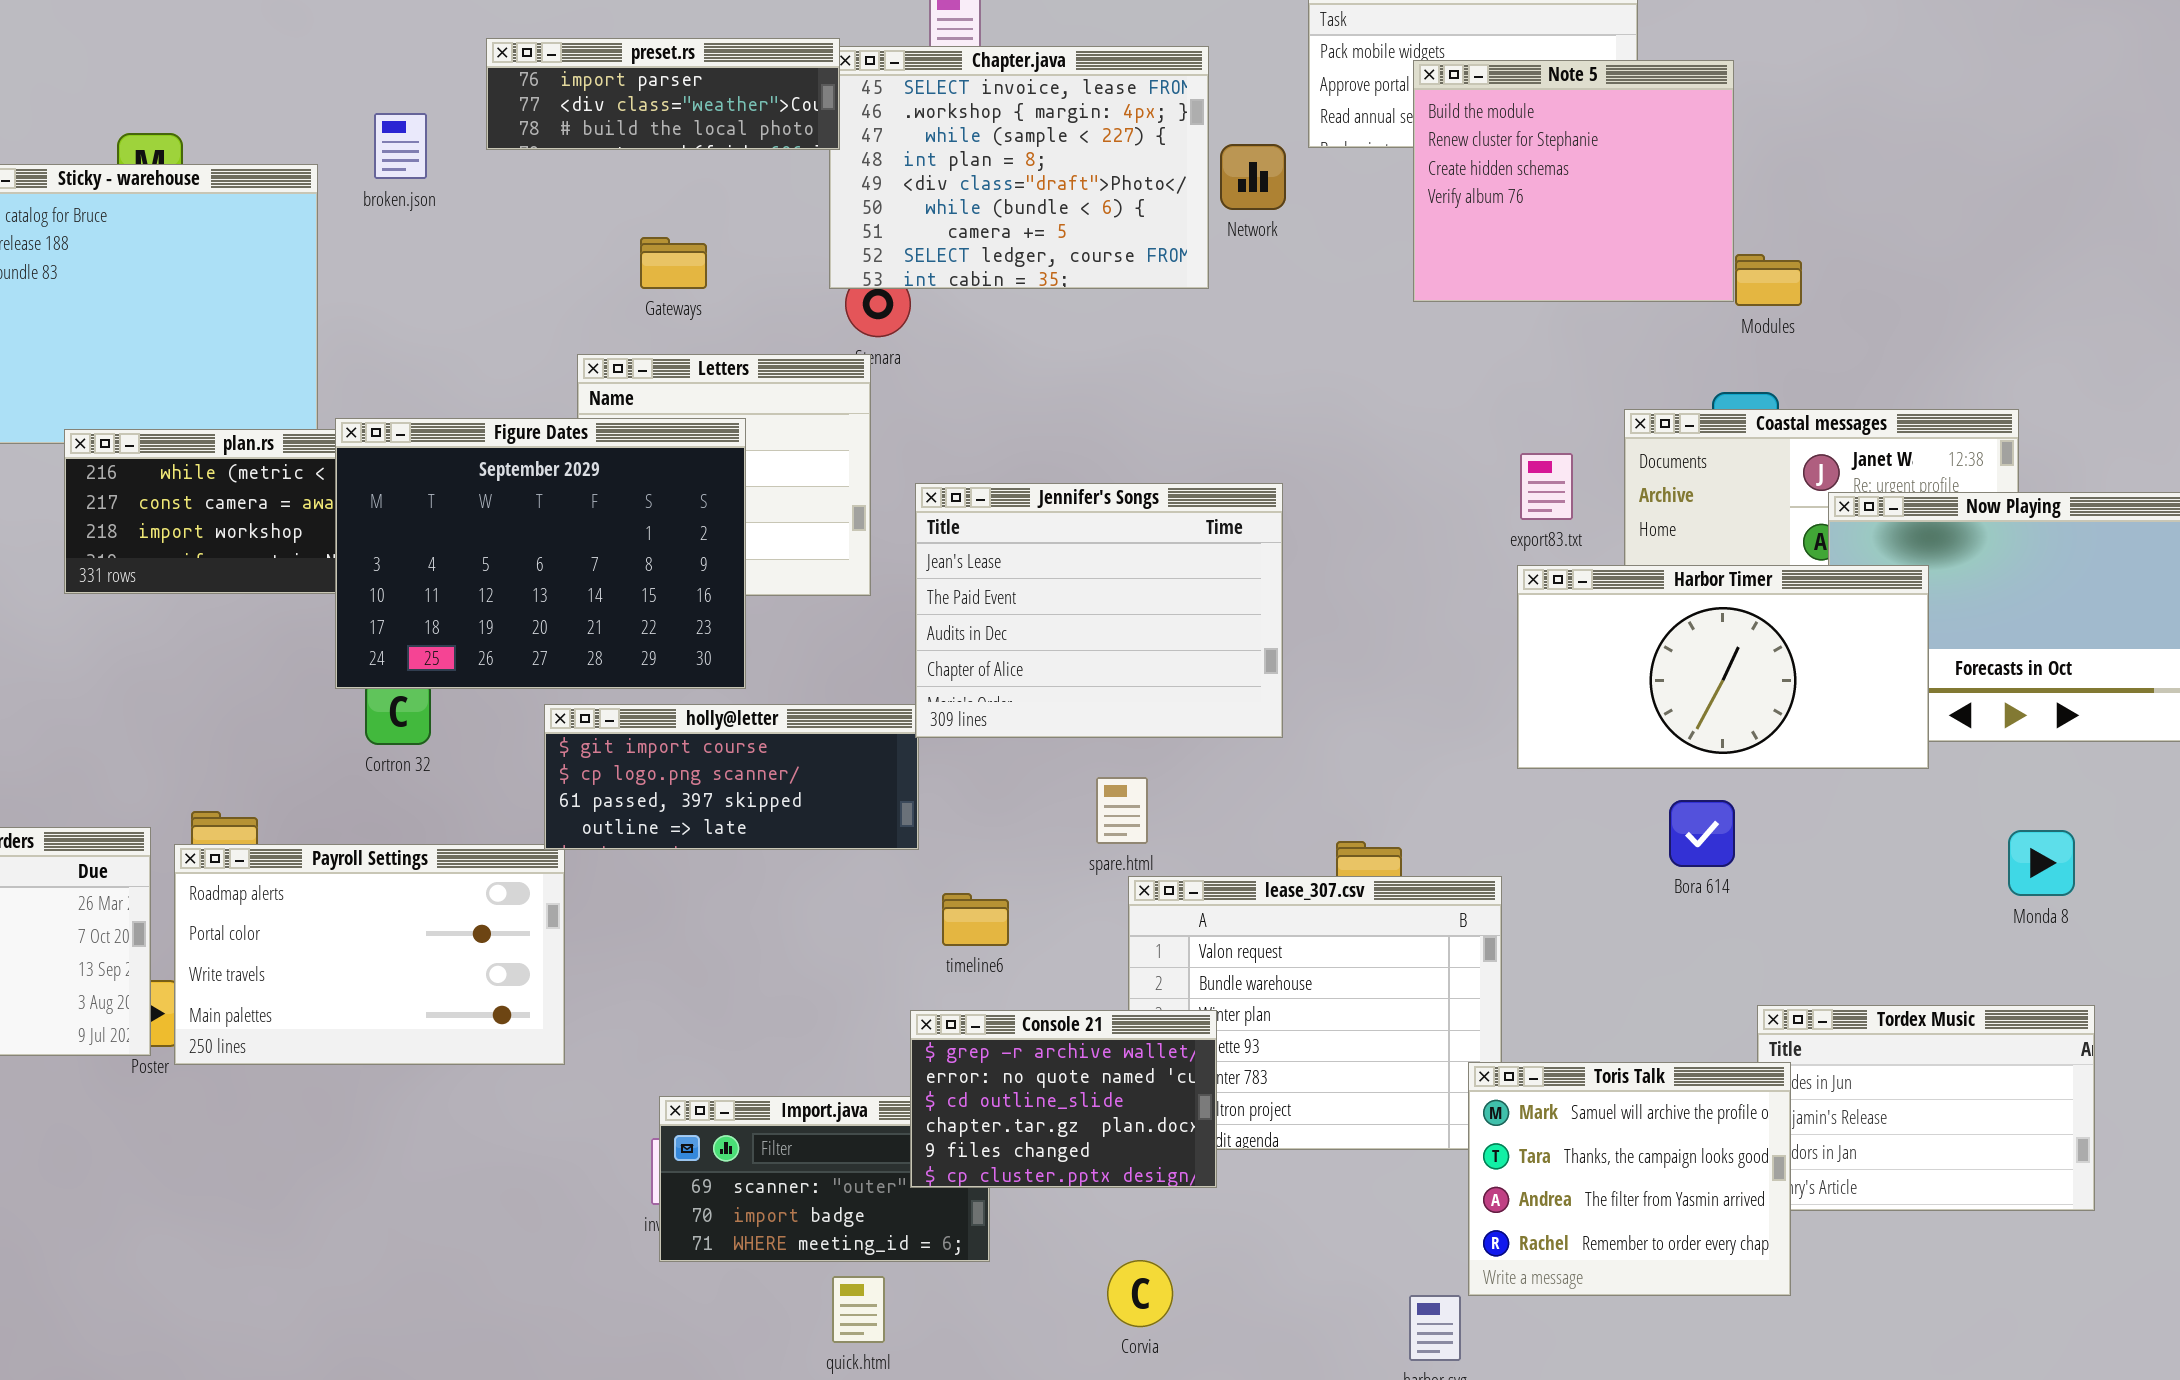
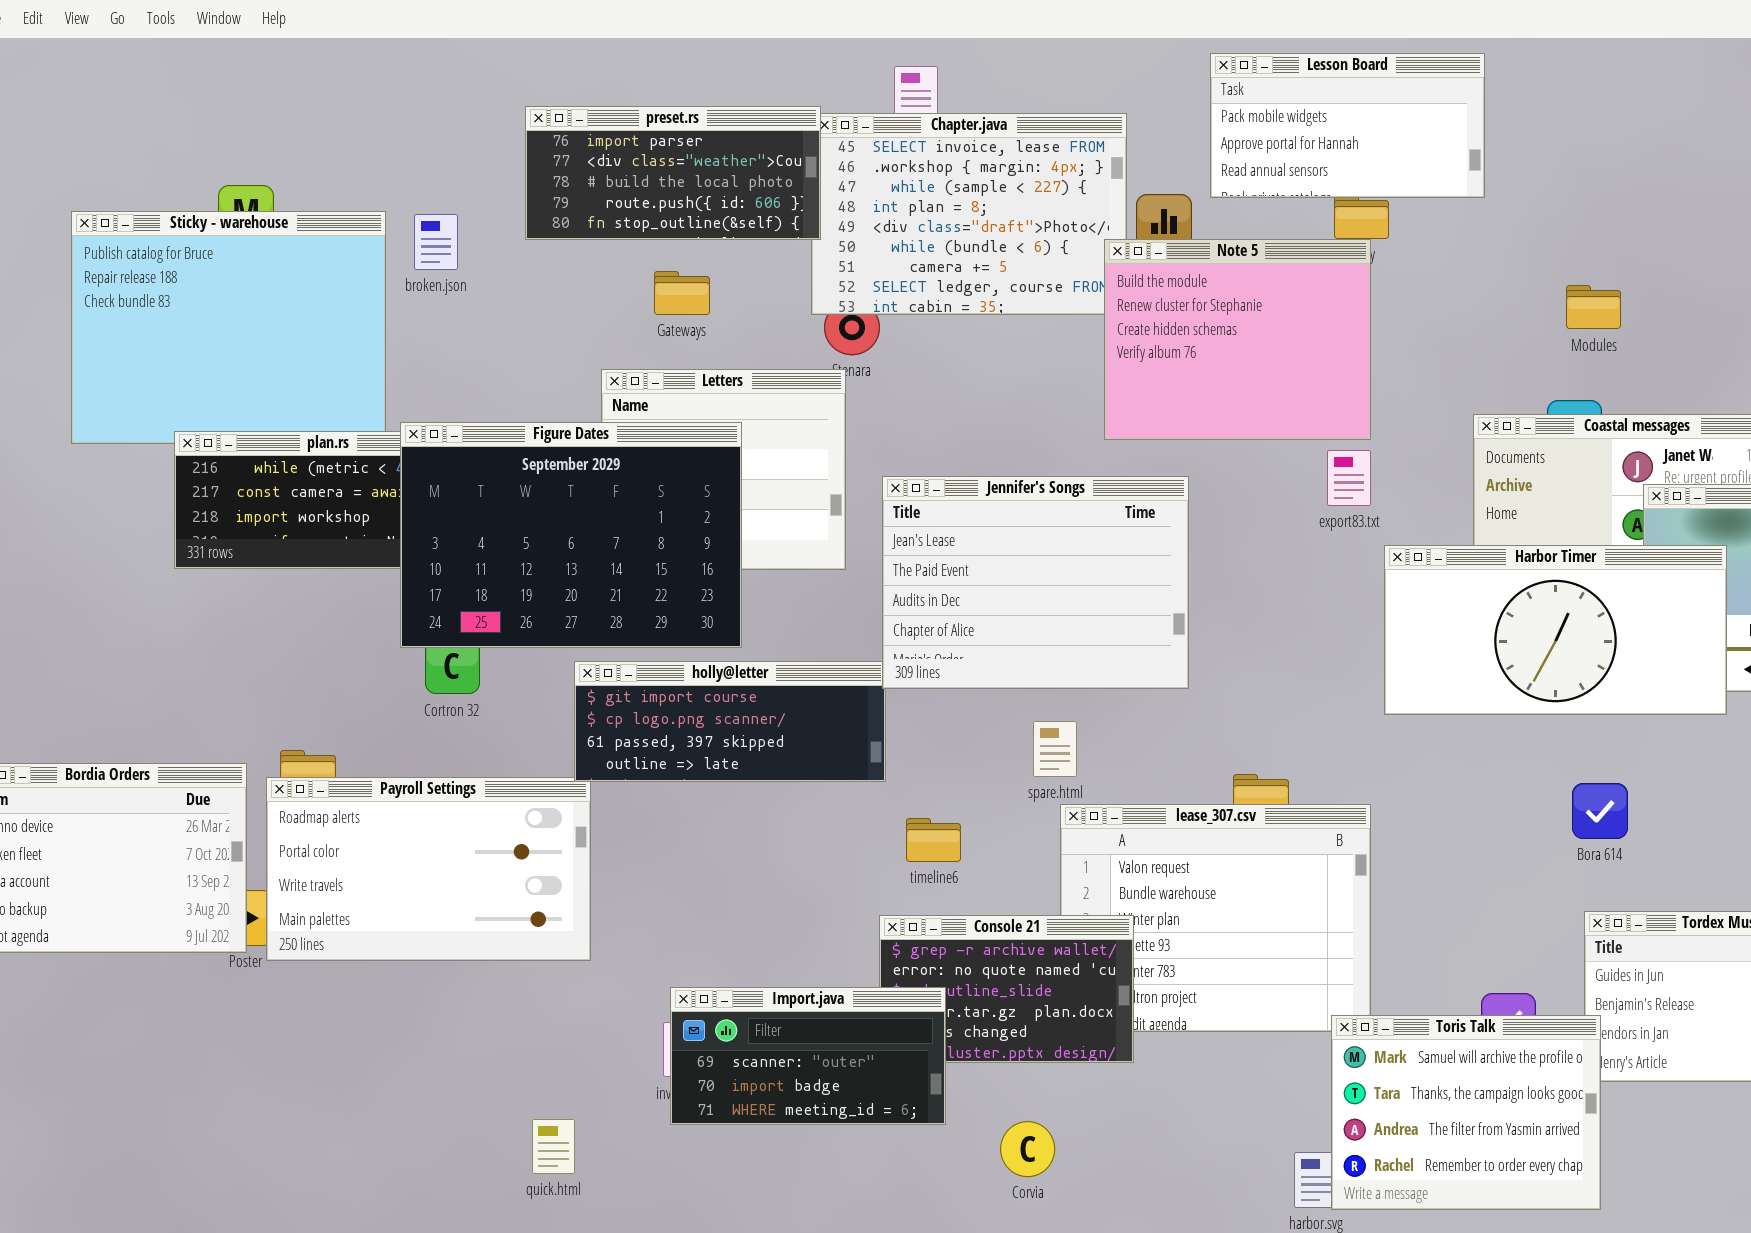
preset.rs: [486,38,840,150] -> [525,106,821,240], resized
Note 5: [1413,60,1734,302] -> [1104,239,1371,440], moved
broken.json: [374,113,427,179] -> [414,214,458,270], moved
export83.txt: [1520,453,1573,520] -> [1327,450,1371,506], moved
Bora 614: [1669,800,1735,867] -> [1572,783,1628,839], moved
Toris Talk: [1468,1062,1791,1296] -> [1331,1015,1601,1210], moved
Import.java: [659,1096,990,1262] -> [670,987,946,1125], raised
Corvia: [1107,1260,1173,1327] -> [1000,1121,1055,1177], moved
quick.html: [832,1276,885,1343] -> [532,1119,575,1174], moved

